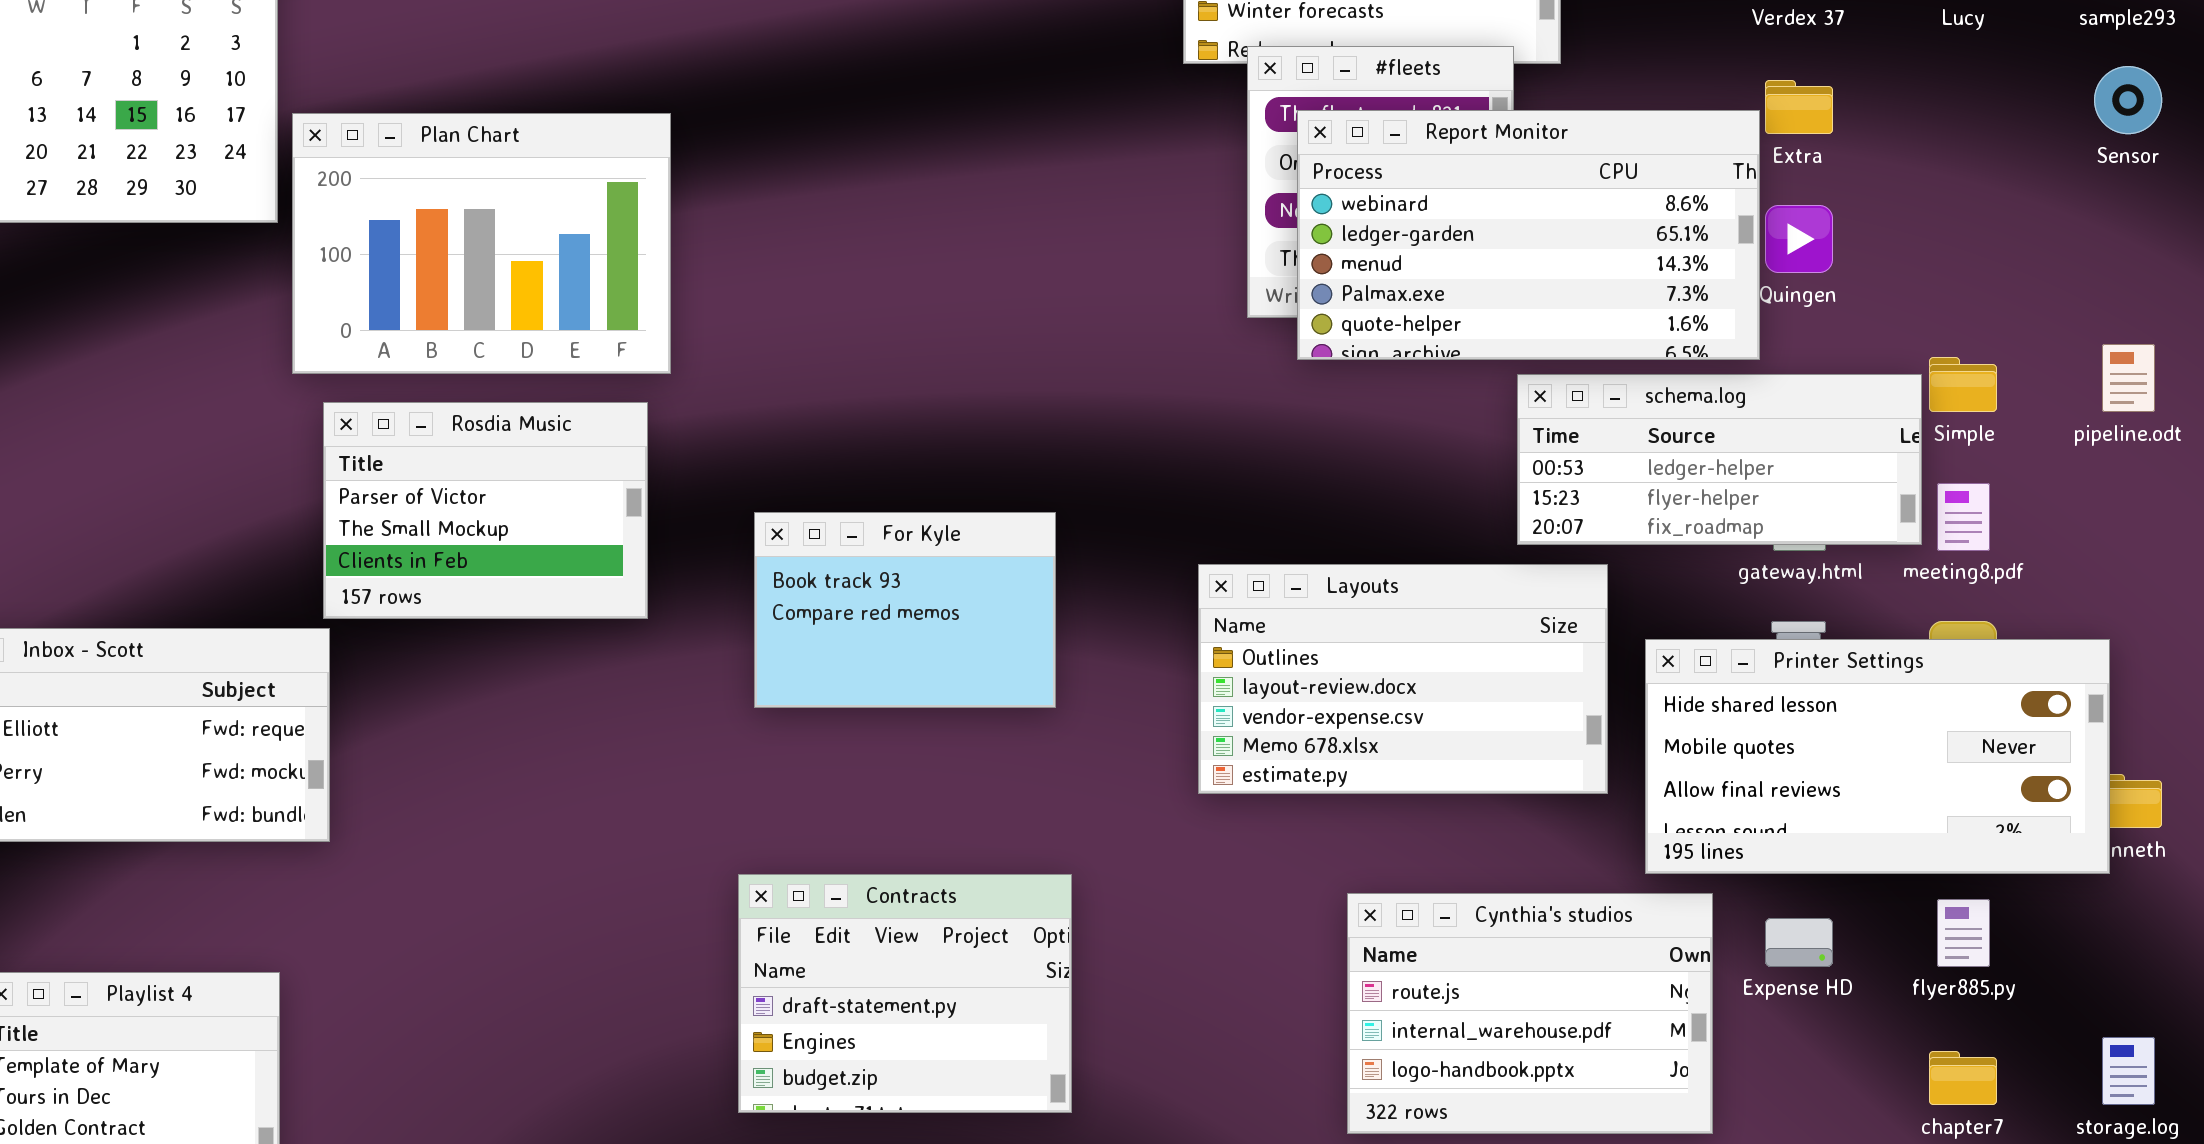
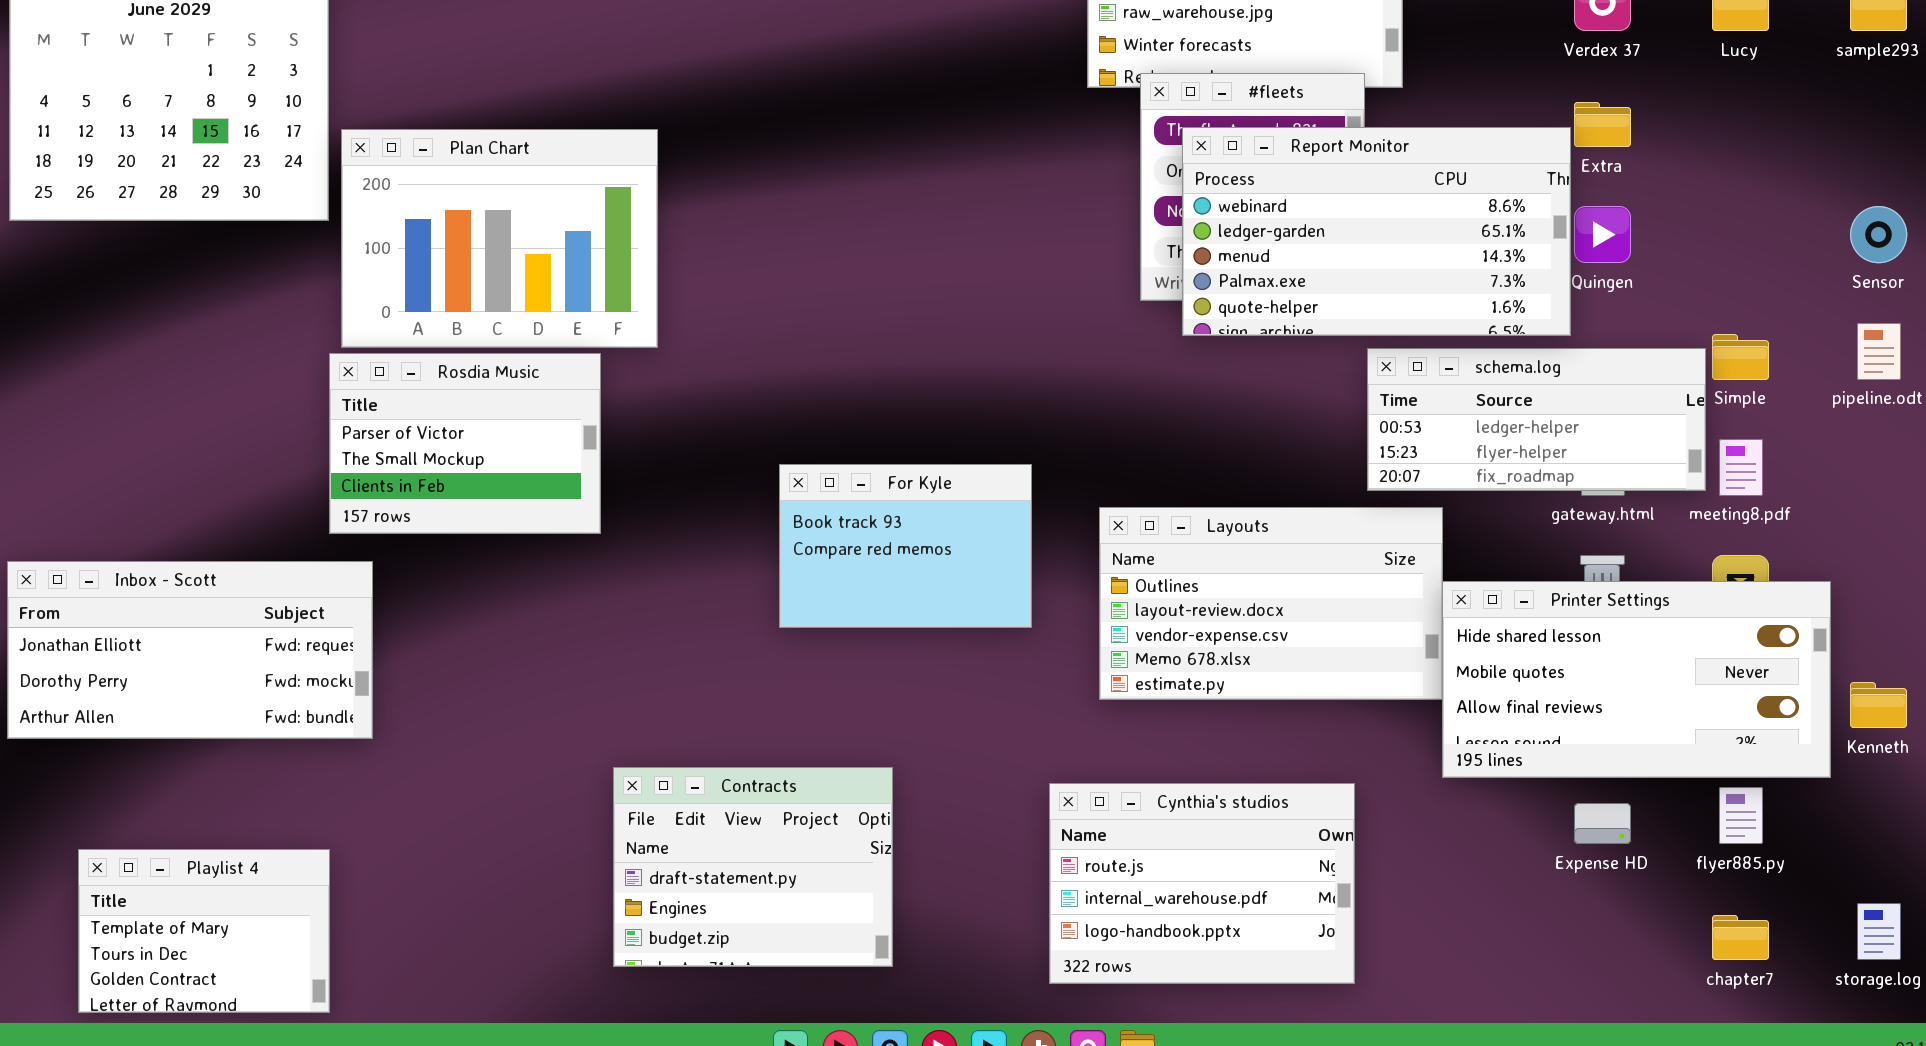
Sensor: [2094,66,2162,134] -> [1850,206,1907,263], moved
Rosdia Music: [323,402,648,619] -> [329,353,601,534], moved
For Kyle: [754,512,1056,708] -> [779,464,1032,628], moved
Printer Settings: [1645,639,2110,874] -> [1442,581,1831,778], moved
Contracts: [738,874,1072,1113] -> [613,767,893,967], moved
Cynthia's studios: [1347,893,1713,1134] -> [1049,783,1355,984], moved

